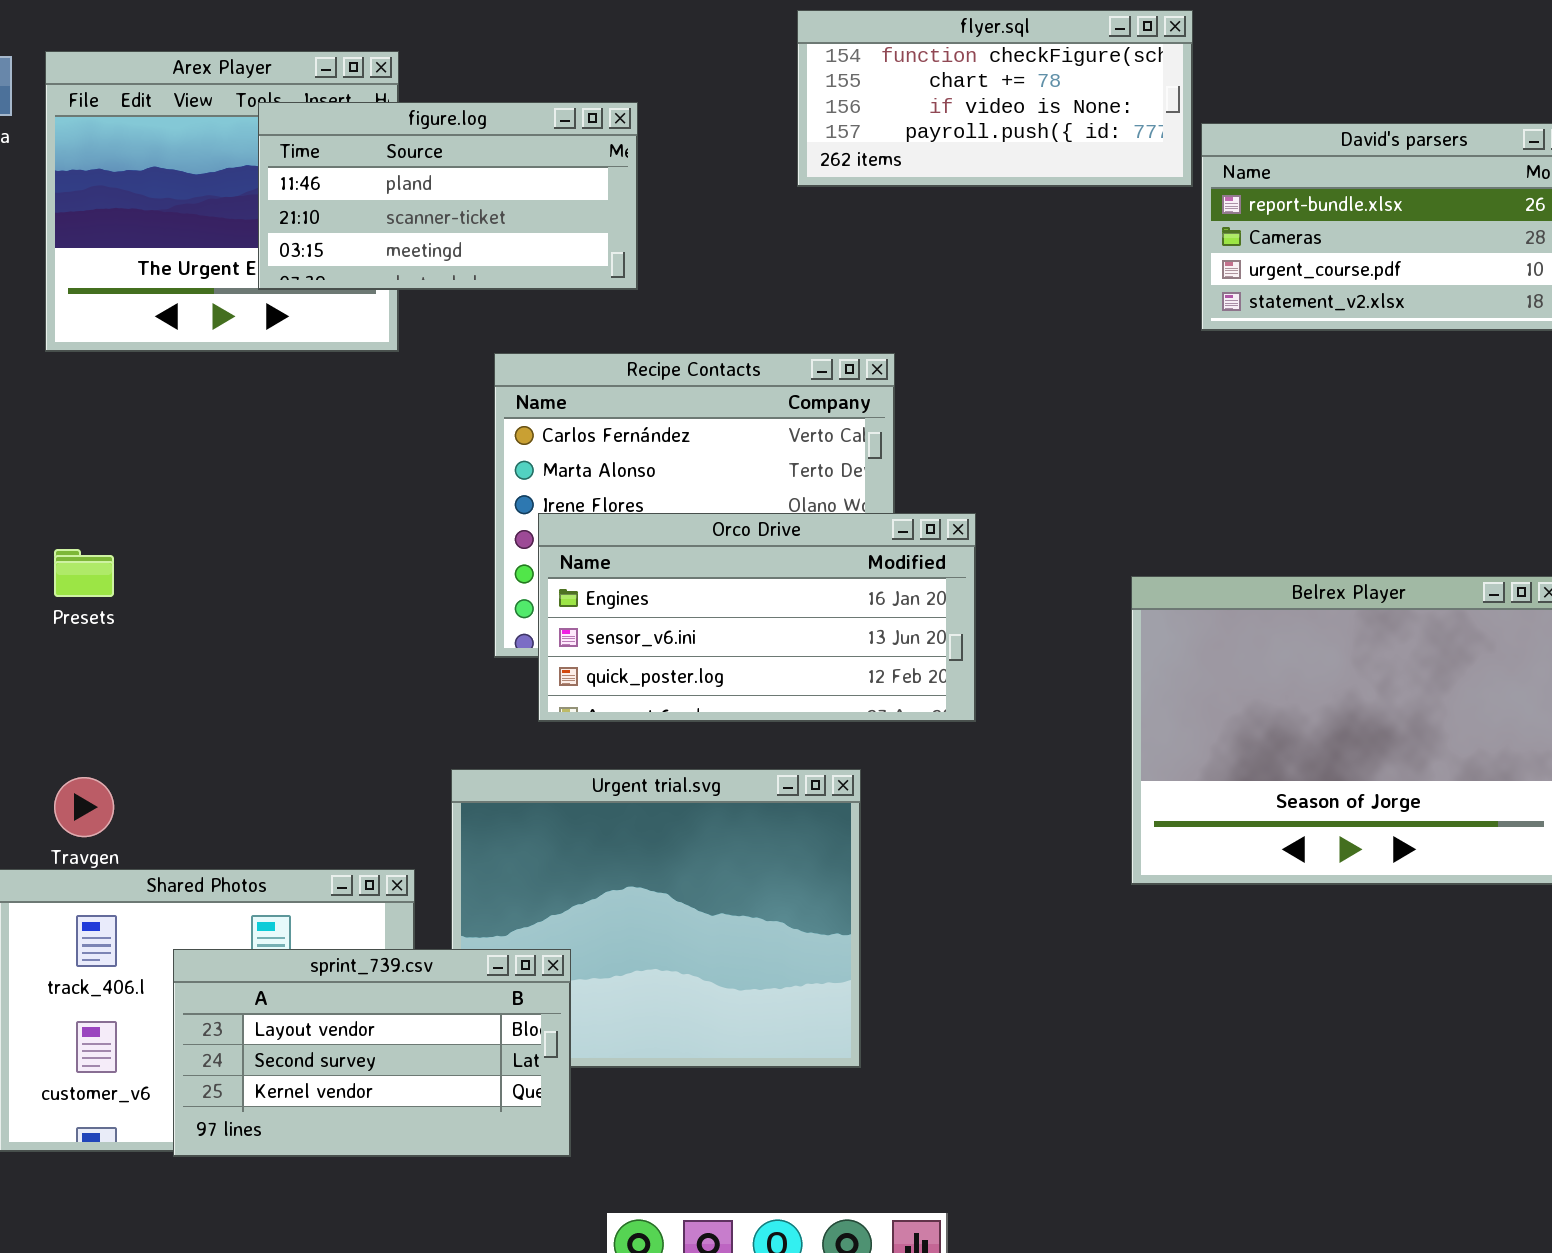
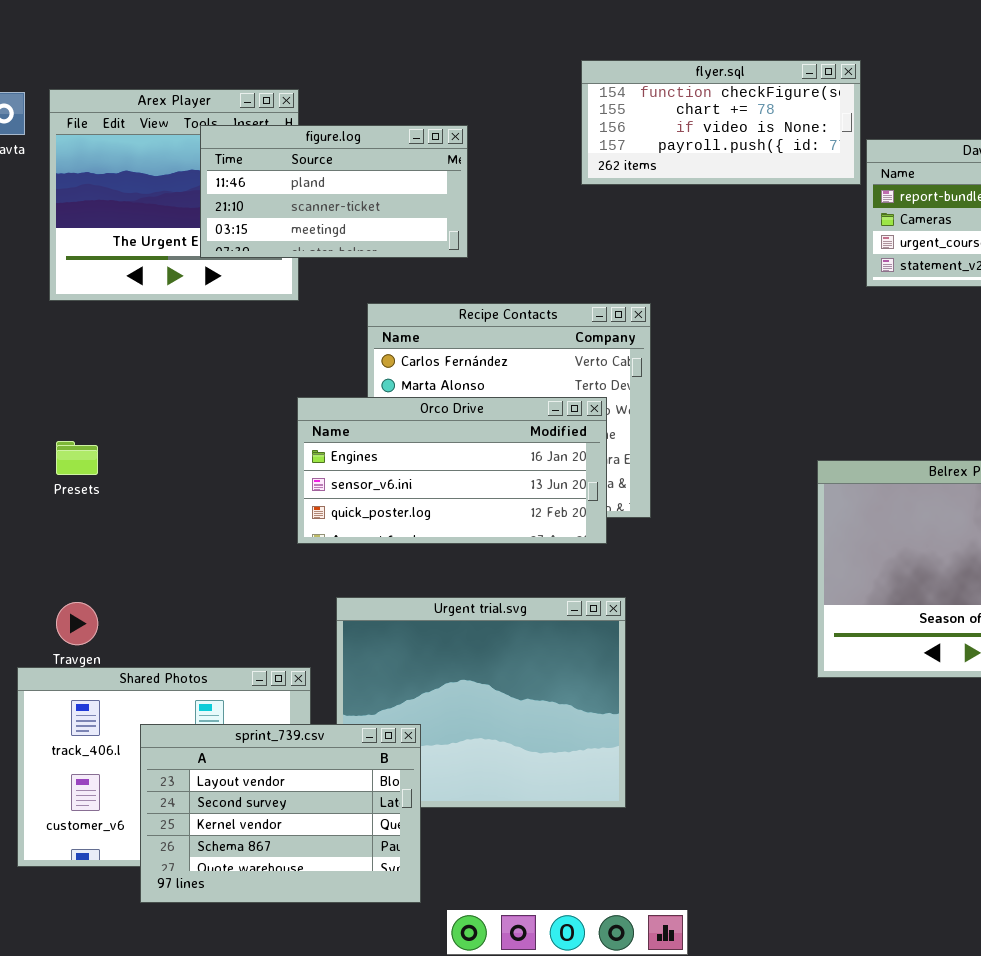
Orco Drive: [538,513,976,722] -> [297,397,607,544], moved
sprint_739.csv: [173,949,571,1157] -> [140,724,421,903], resized

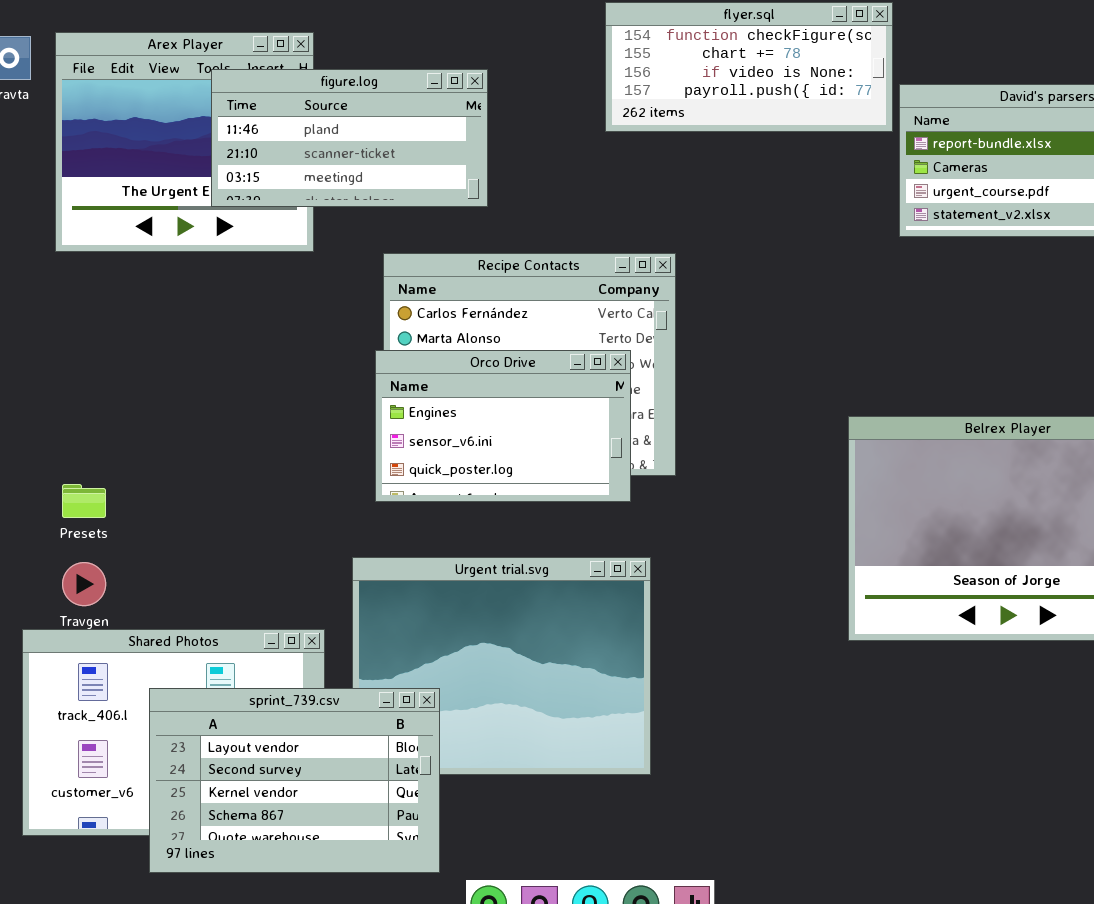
Orco Drive: [297,397,607,544] -> [375,350,631,502], resized
Presets: [56,441,98,475] -> [62,484,106,518], moved

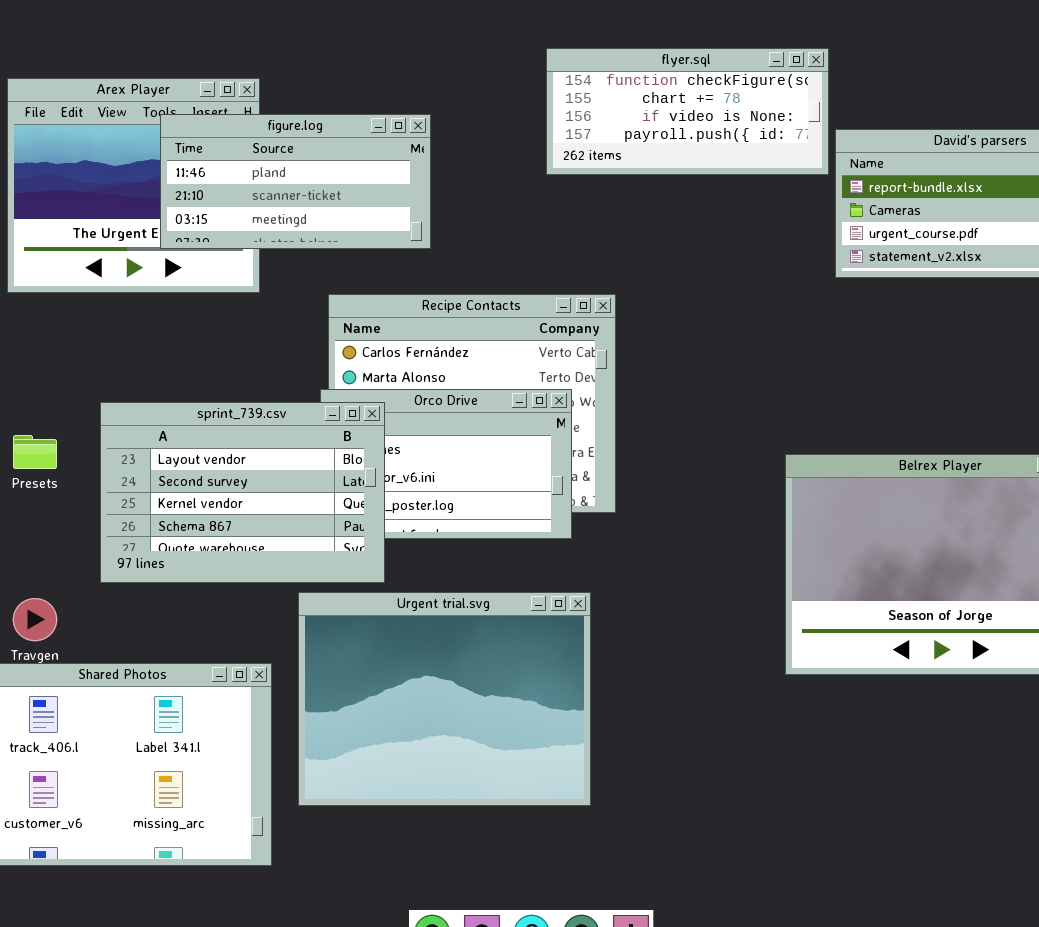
Presets: [62,484,106,518] -> [13,435,57,469], moved
sprint_739.csv: [149,688,440,873] -> [100,402,385,583], moved

